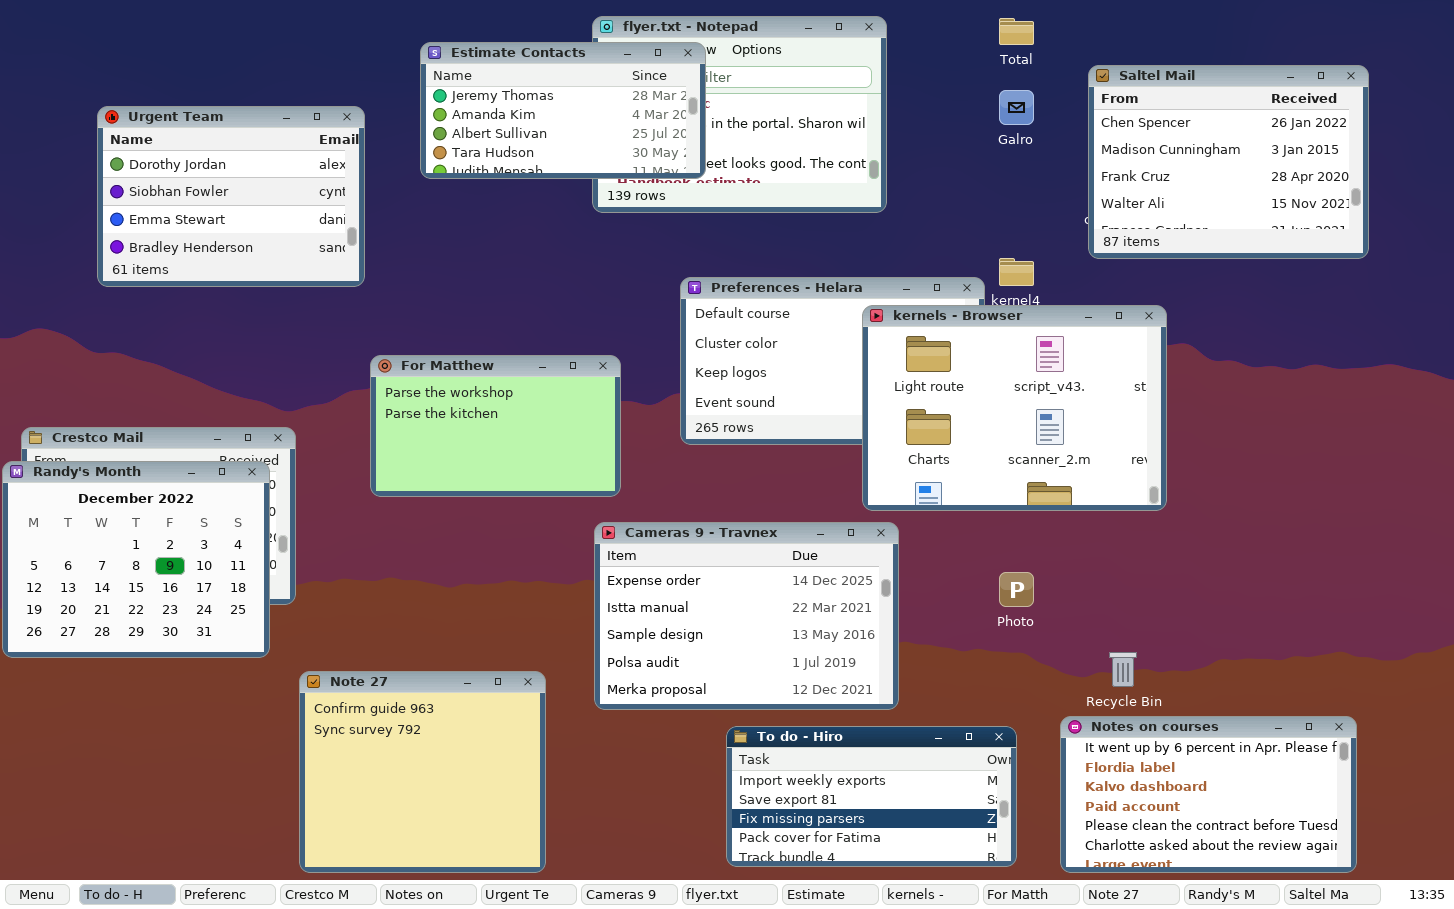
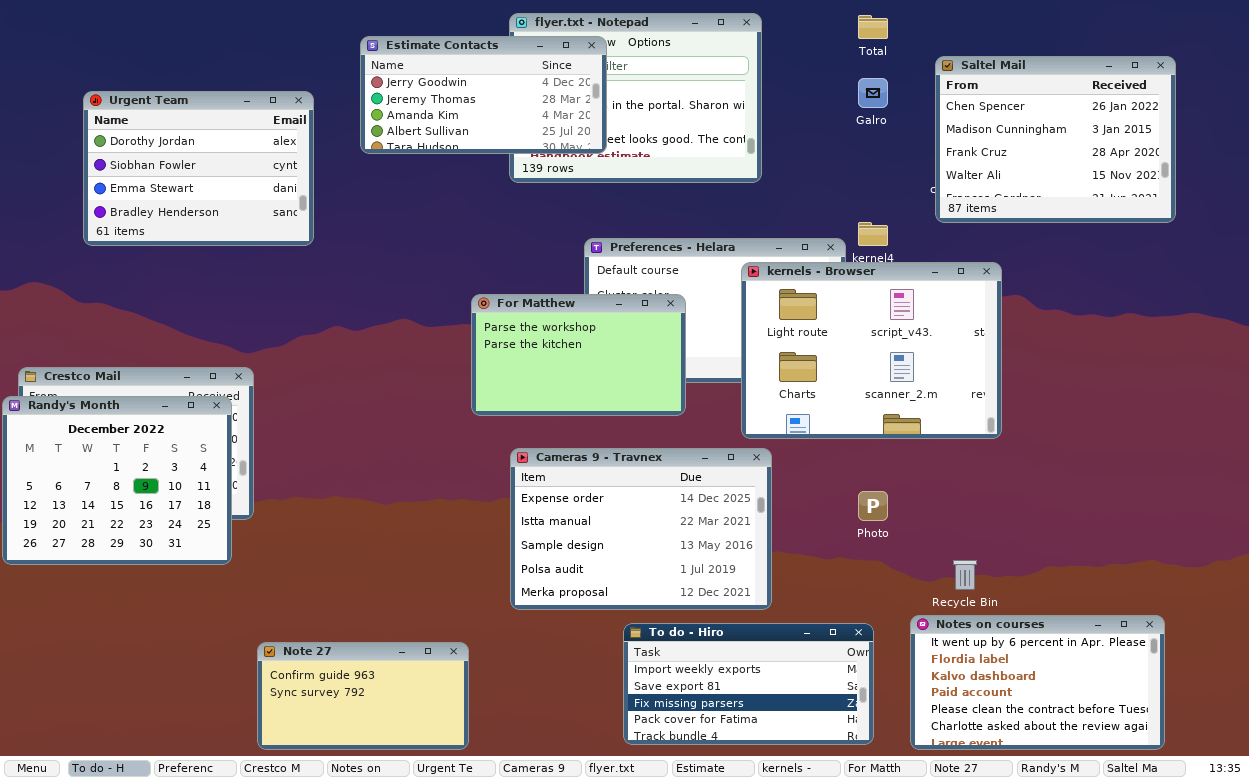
Estimate Contacts: [420,42,706,179] -> [360,36,607,154], scrolled up 1 row
For Matthew: [370,355,621,497] -> [471,294,686,416], moved
Note 27: [299,671,546,873] -> [257,642,469,750], resized

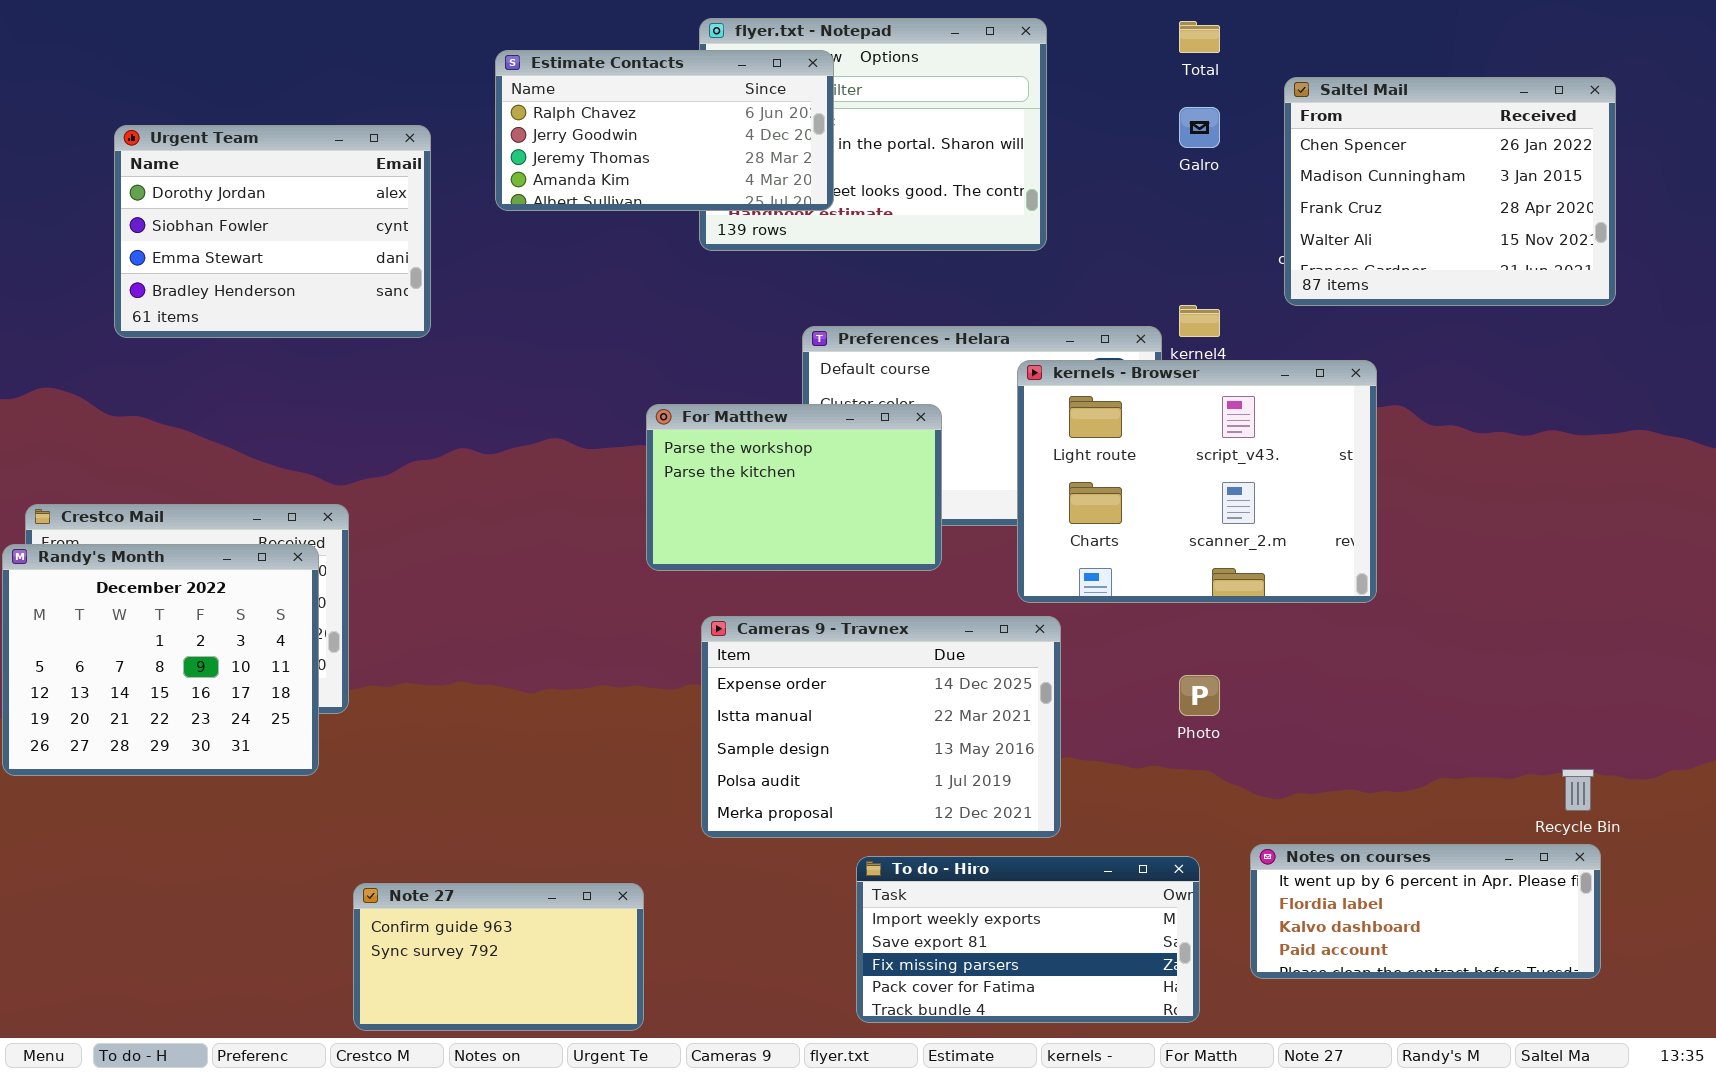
Estimate Contacts: [360,36,607,154] -> [495,50,834,211], scrolled up 1 row
Recycle Bin: [953,560,977,590] -> [1562,769,1594,811], moved
Notes on courses: [910,615,1165,750] -> [1250,844,1601,979], resized

